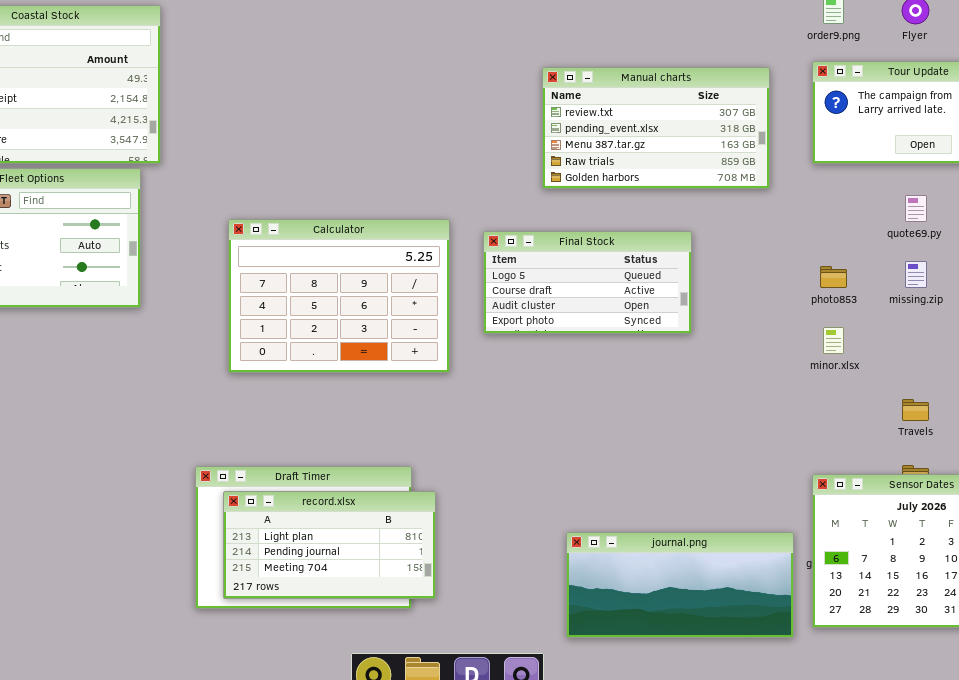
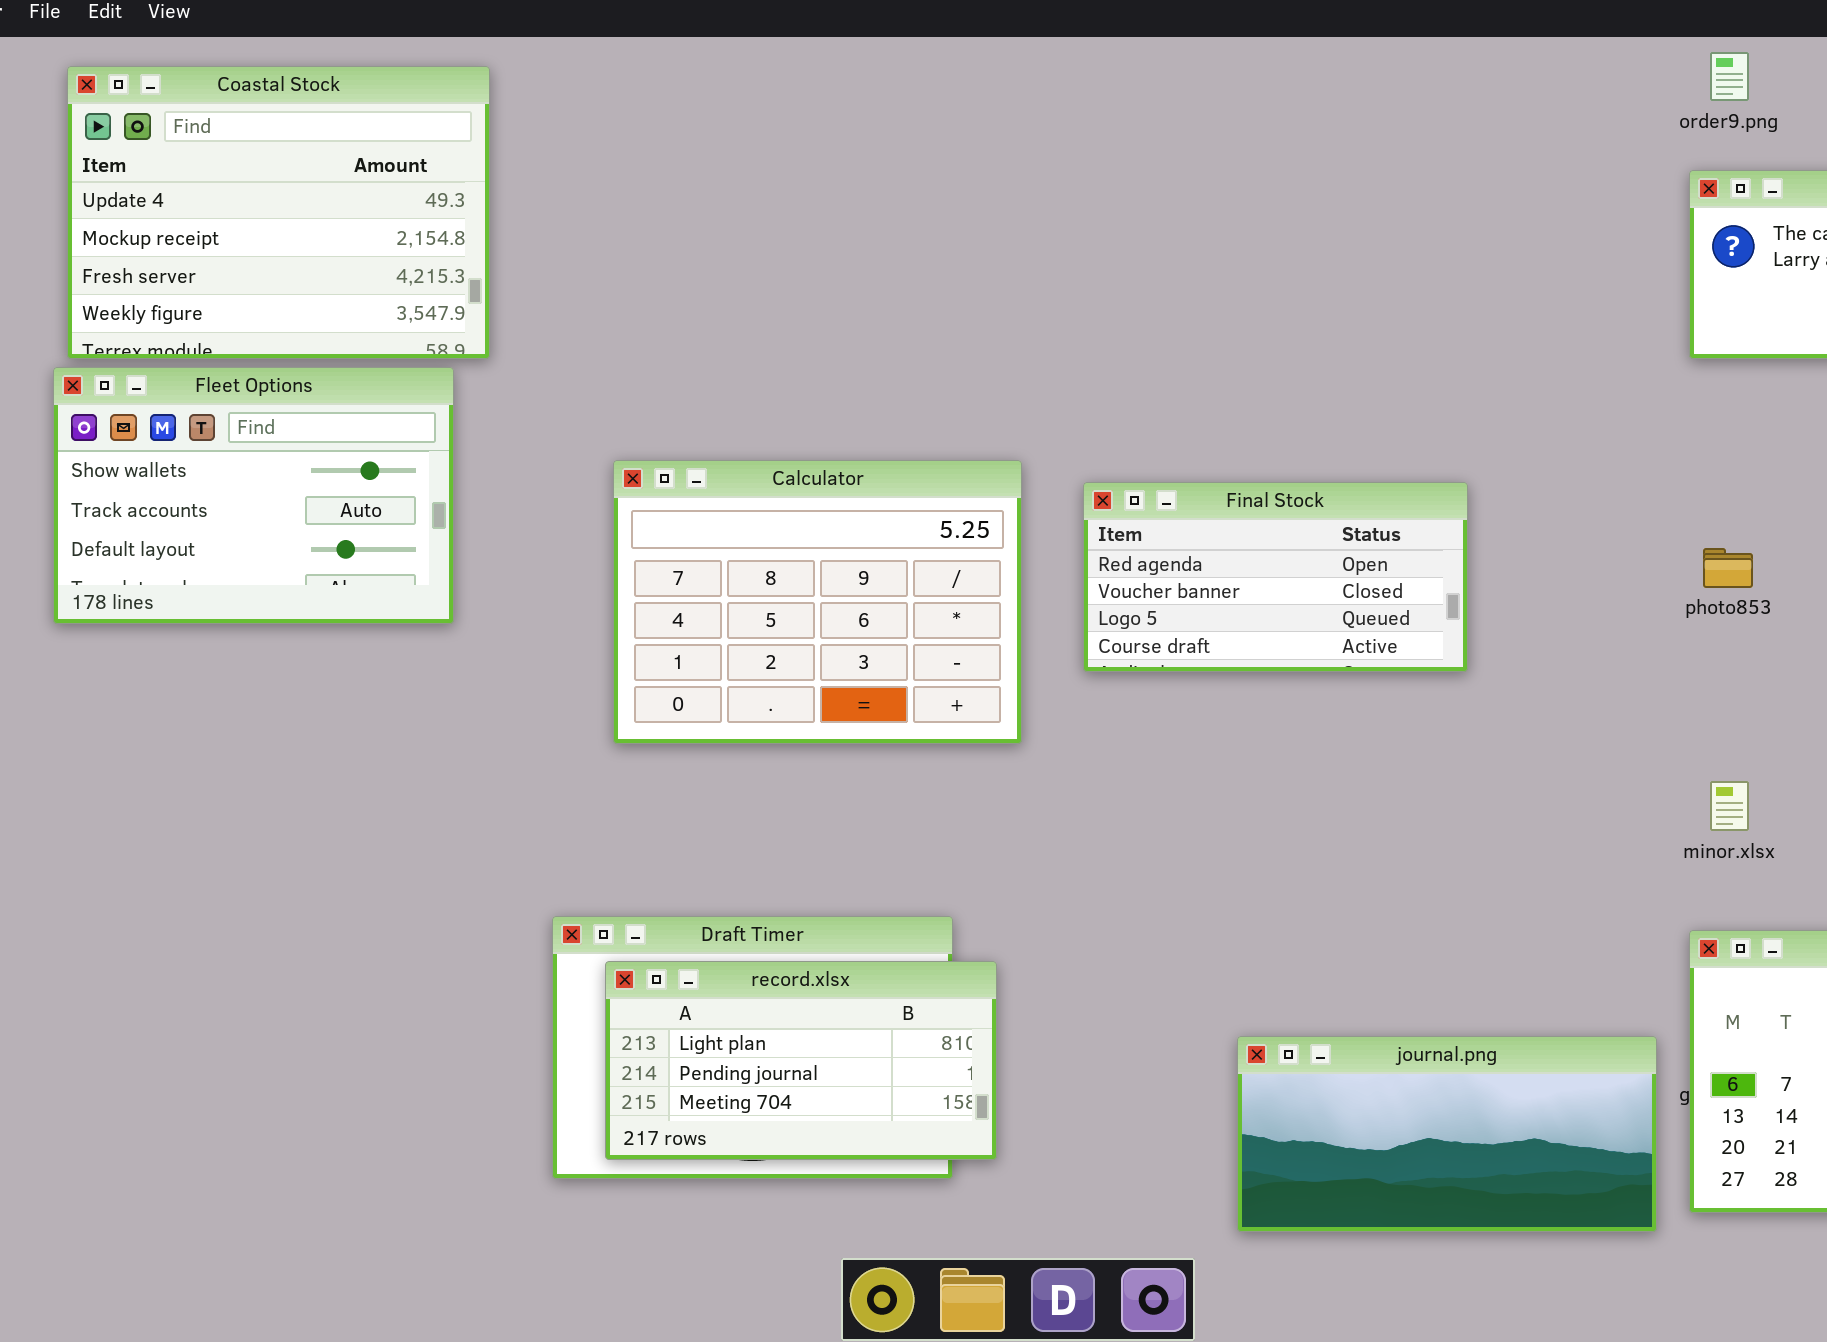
Manual charts: [542,67,770,189] -> none, closed
Final Stock: [483,231,692,334] -> [1083,482,1468,672], scrolled up 2 rows
minor.xlsx: [823,327,844,354] -> [1710,781,1749,831], moved

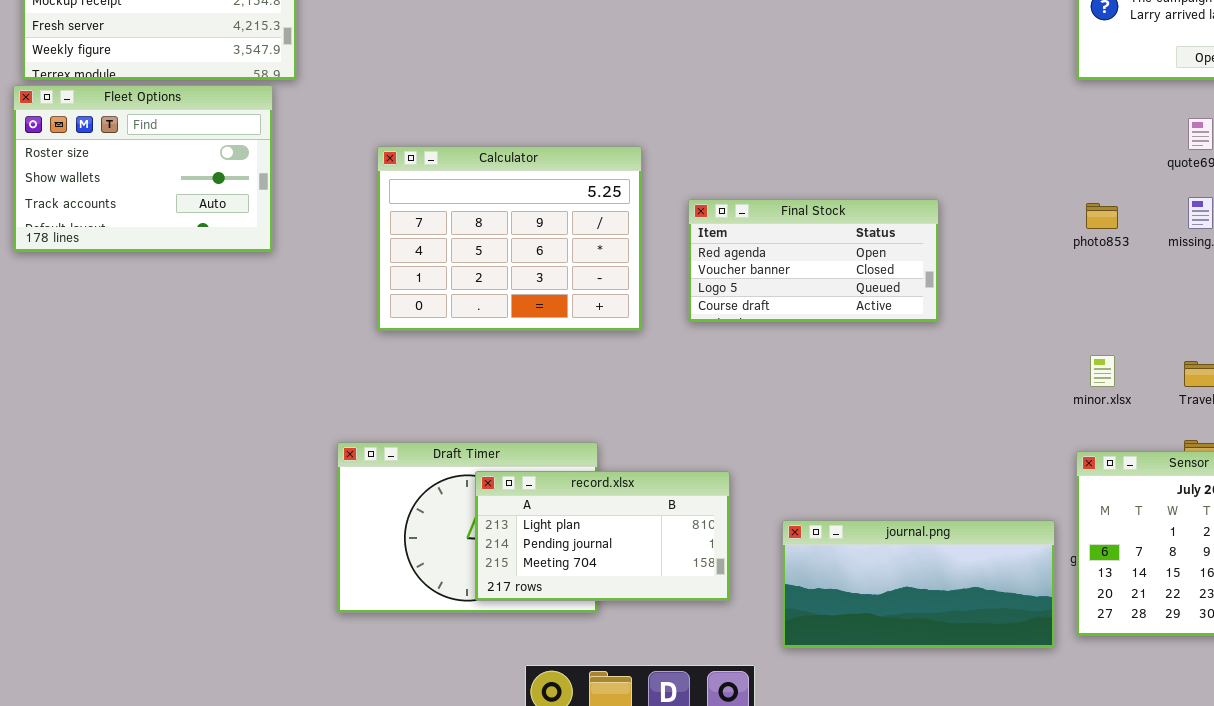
Fleet Options: [53,367,454,624] -> [13,85,273,252], scrolled up 1 row
Final Stock: [1083,482,1468,672] -> [688,199,939,322], moved
record.xlsx: [605,961,997,1160] -> [475,471,730,601], moved

